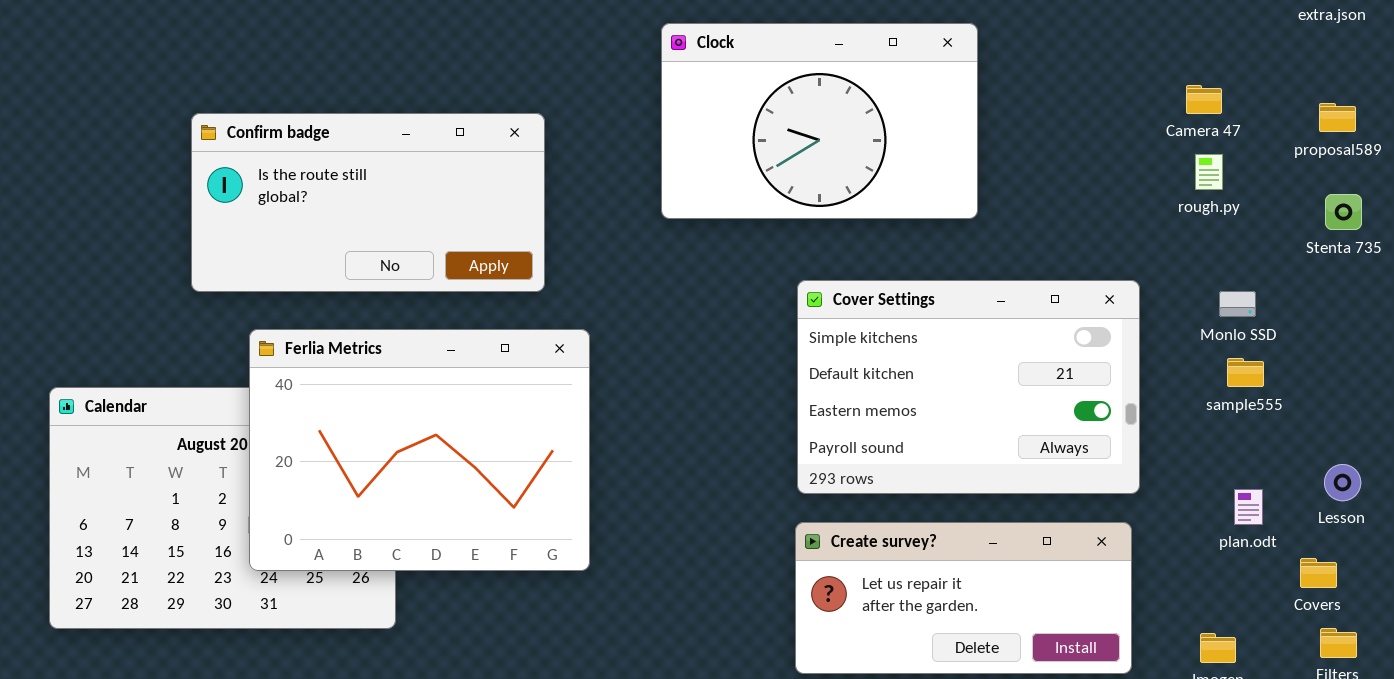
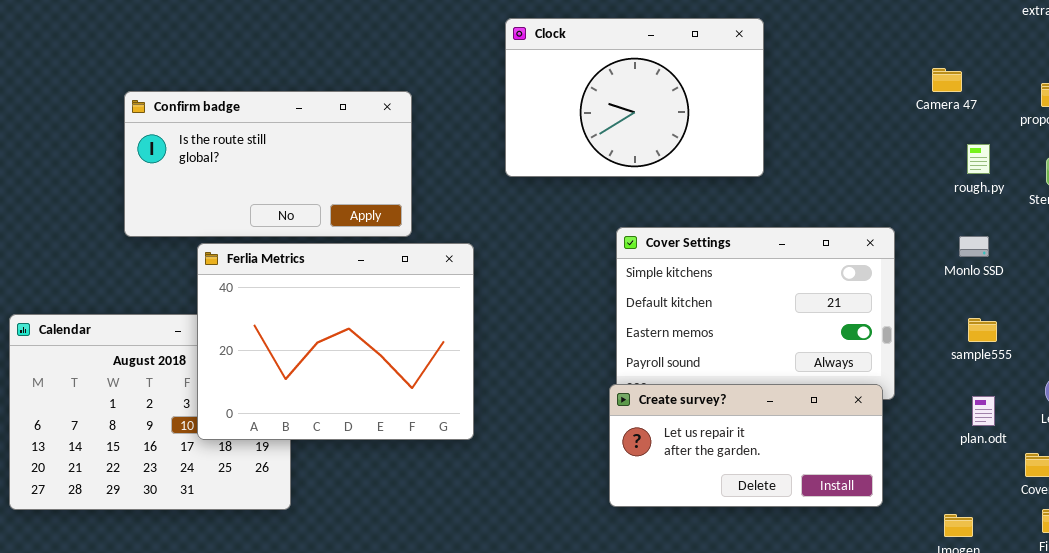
rough.py: [1195,154,1223,190] -> [967,144,990,174], moved
Ferlia Metrics: [249,329,590,571] -> [197,243,474,440], moved
sample555: [1227,358,1264,387] -> [968,318,997,342], moved
Create survey?: [795,522,1132,674] -> [609,384,883,507], moved

